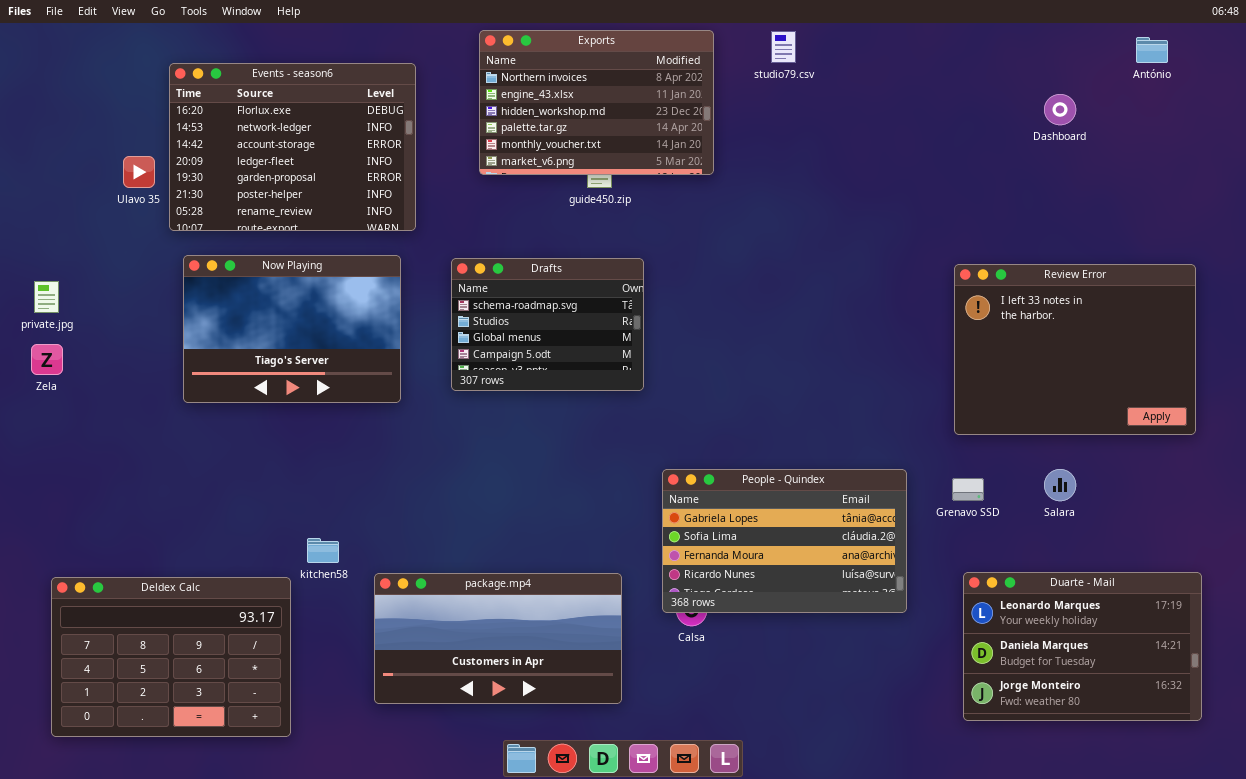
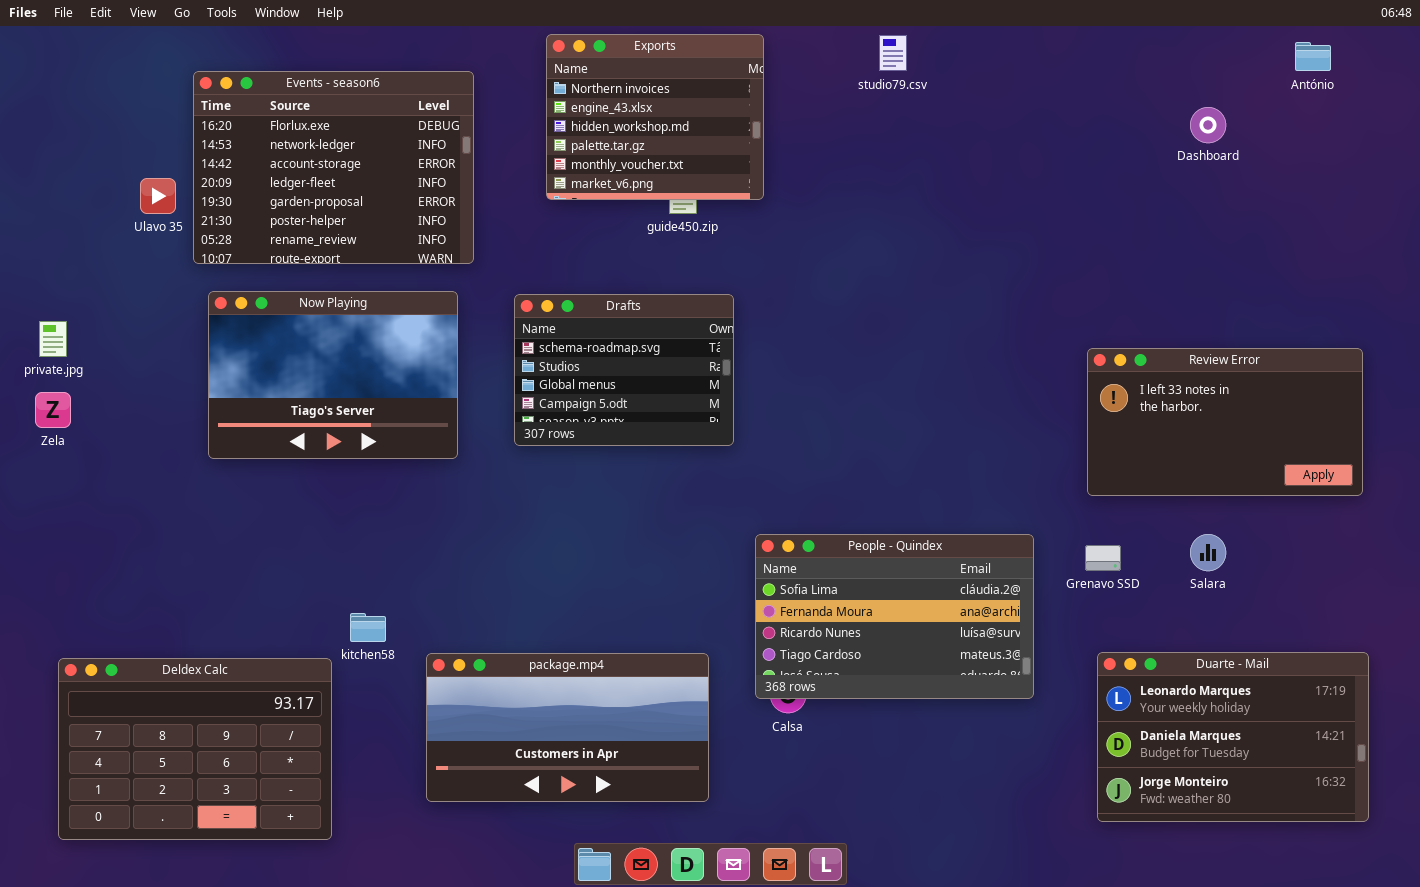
Exports: [479,30,714,175] -> [546,34,764,200], resized
Review Error: [954,264,1196,435] -> [1087,348,1363,496], resized
People - Quindex: [662,469,907,613] -> [755,534,1034,699], scrolled down 1 row

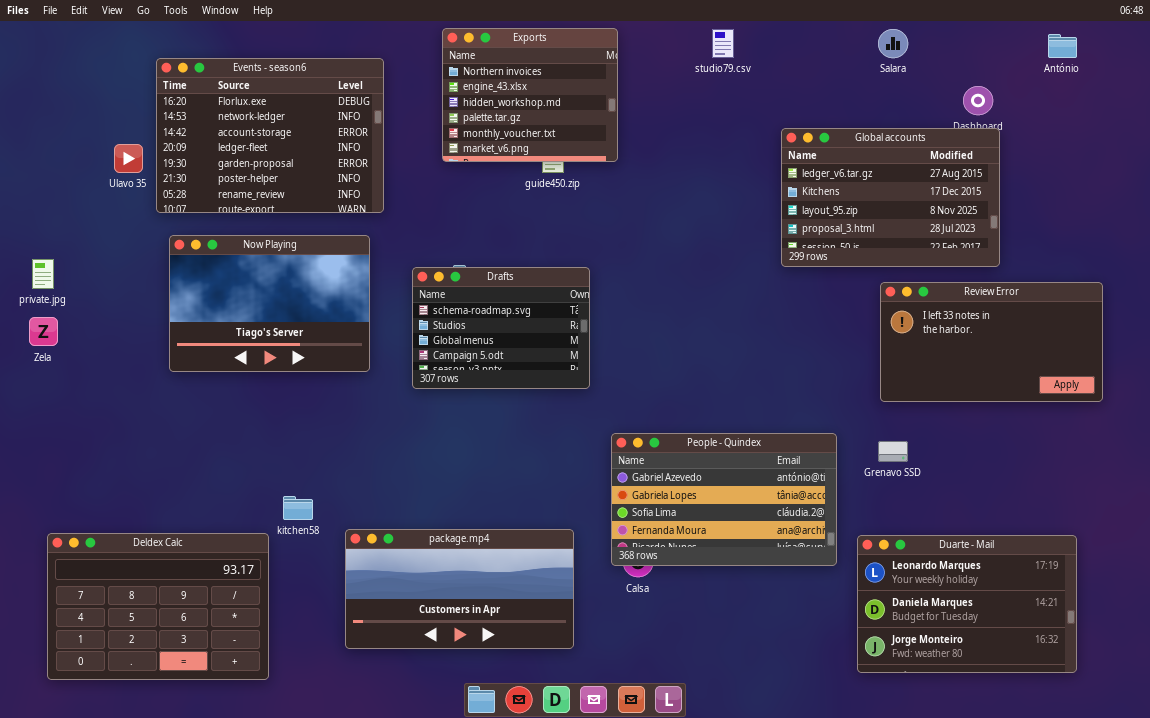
Global accounts: none -> [781,128,1000,267], opened
Drafts: [514,294,734,446] -> [412,267,590,389], moved
People - Quindex: [755,534,1034,699] -> [611,433,837,566], scrolled up 2 rows
Salara: [1190,534,1226,571] -> [878,29,908,58], moved
Duarte - Mail: [1097,652,1369,822] -> [857,535,1077,673], moved

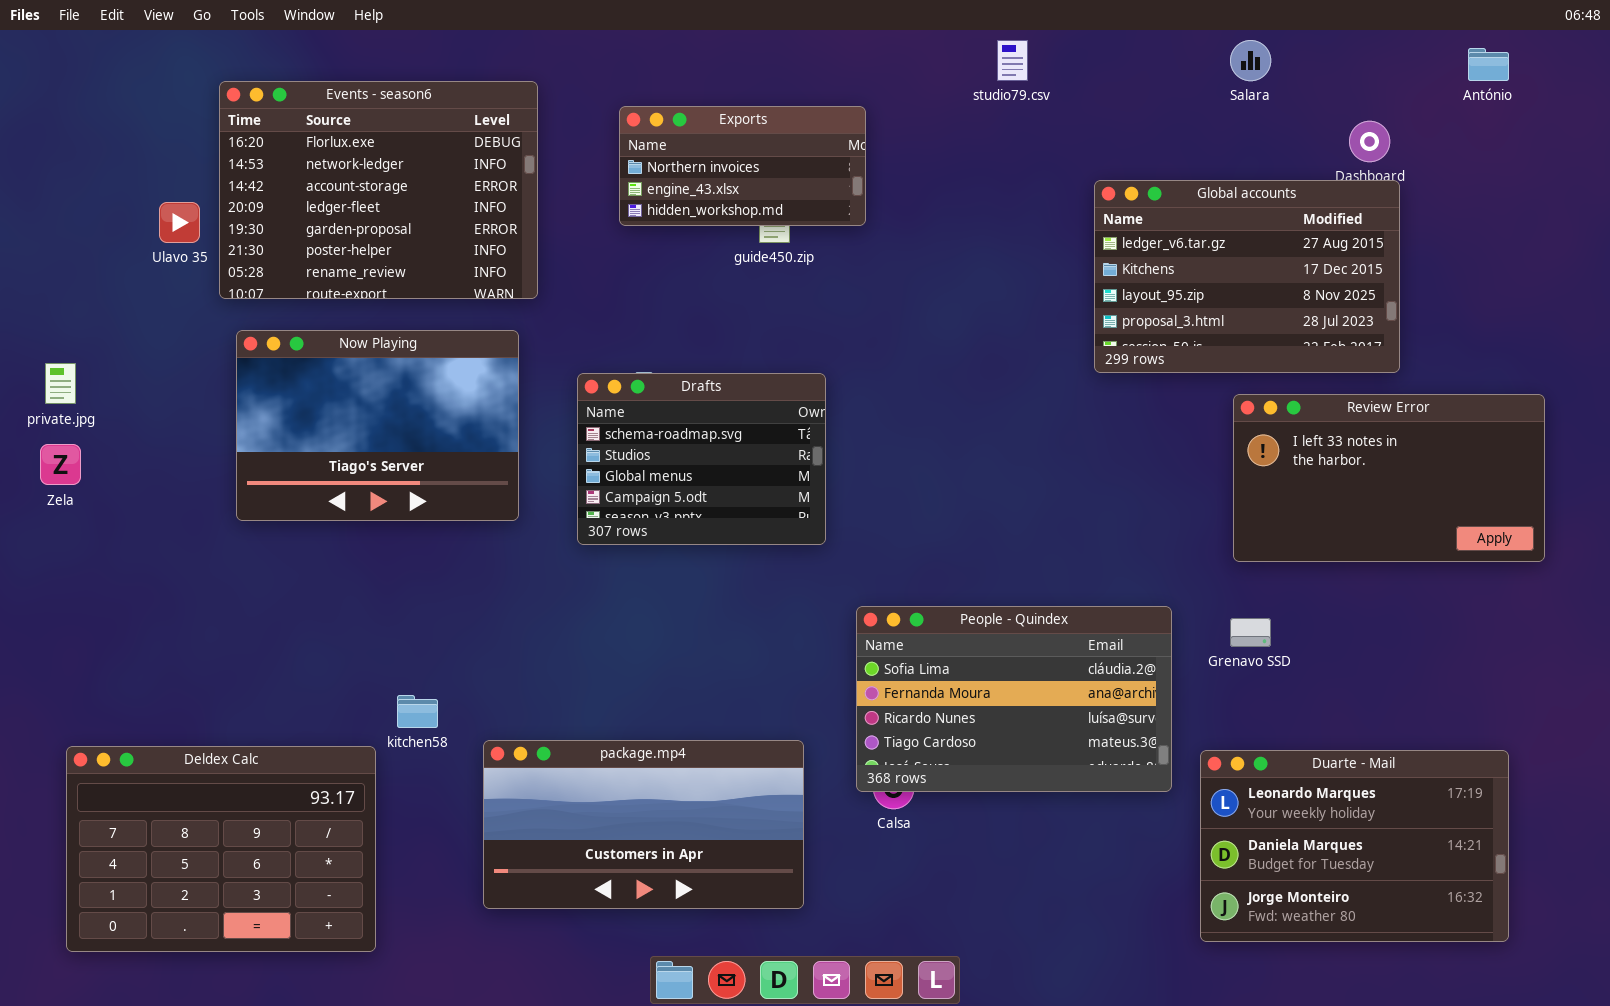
Exports: [442,28,618,162] -> [619,106,866,226], resized
People - Quindex: [611,433,837,566] -> [856,606,1172,792], scrolled down 2 rows

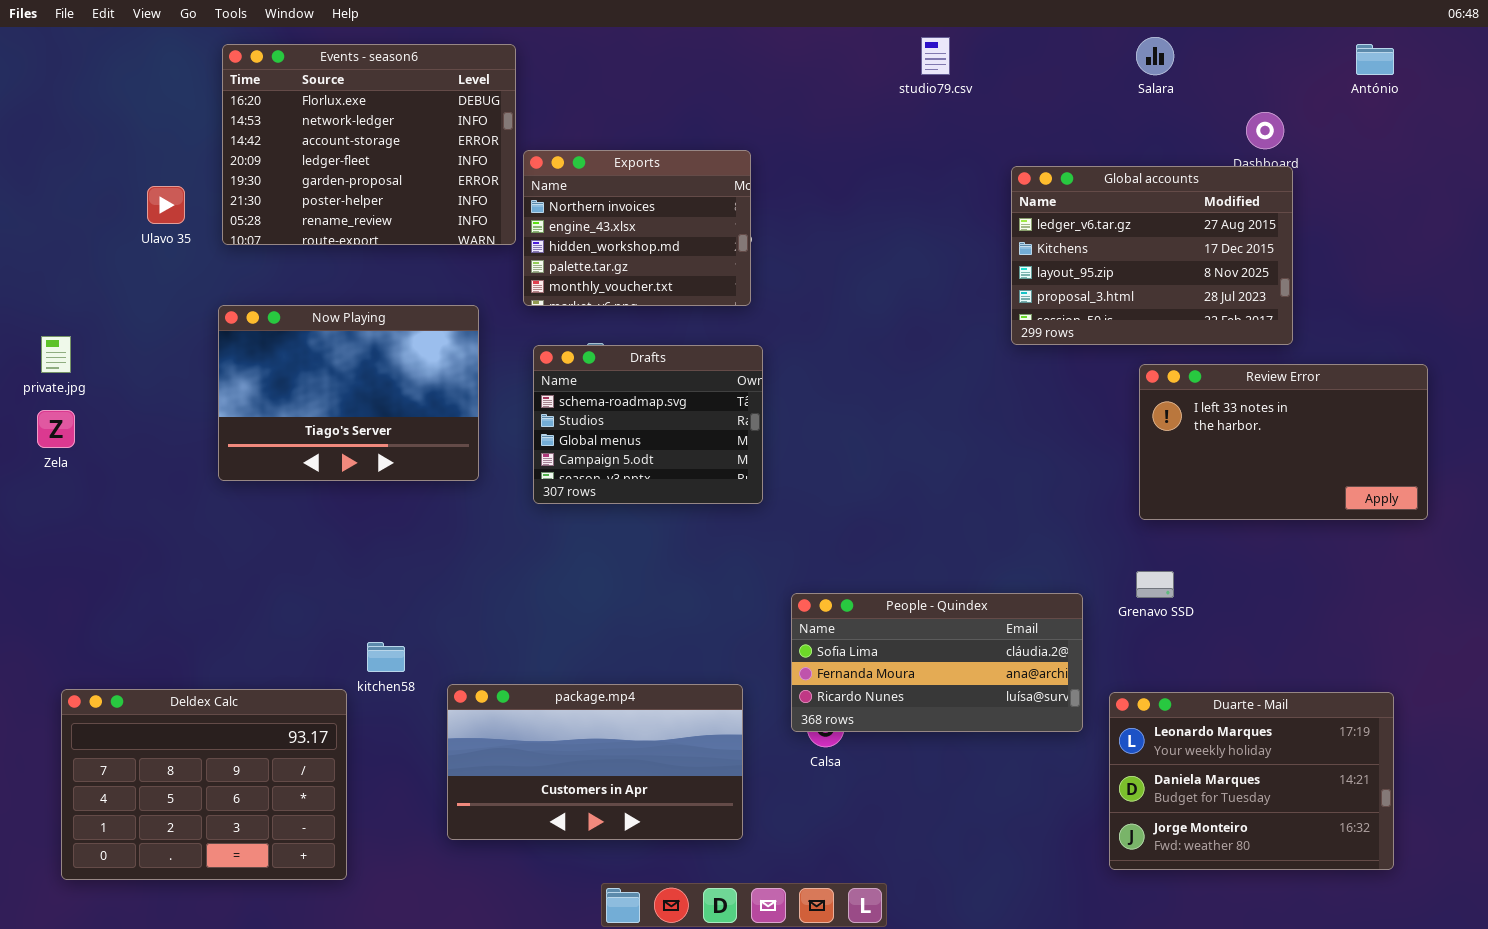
Events - season6: [219,81,538,299] -> [222,44,516,245], moved
Exports: [619,106,866,226] -> [523,150,751,306], moved, resized
People - Quindex: [856,606,1172,792] -> [791,593,1083,732], resized

